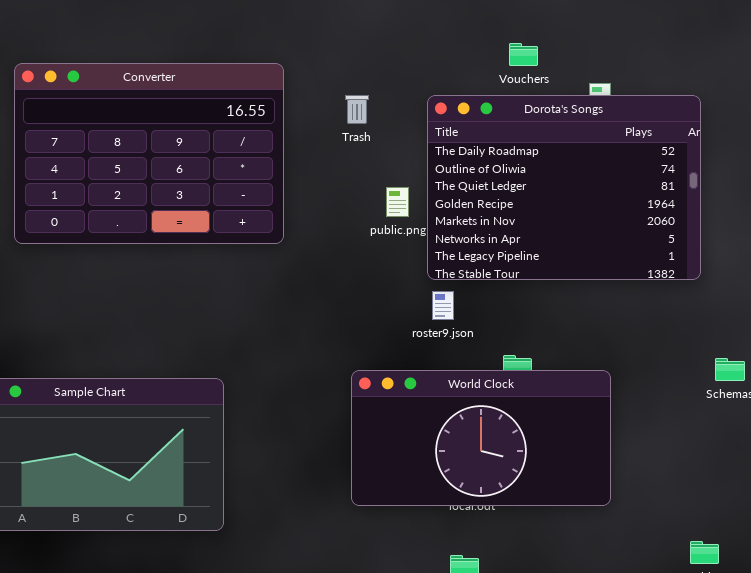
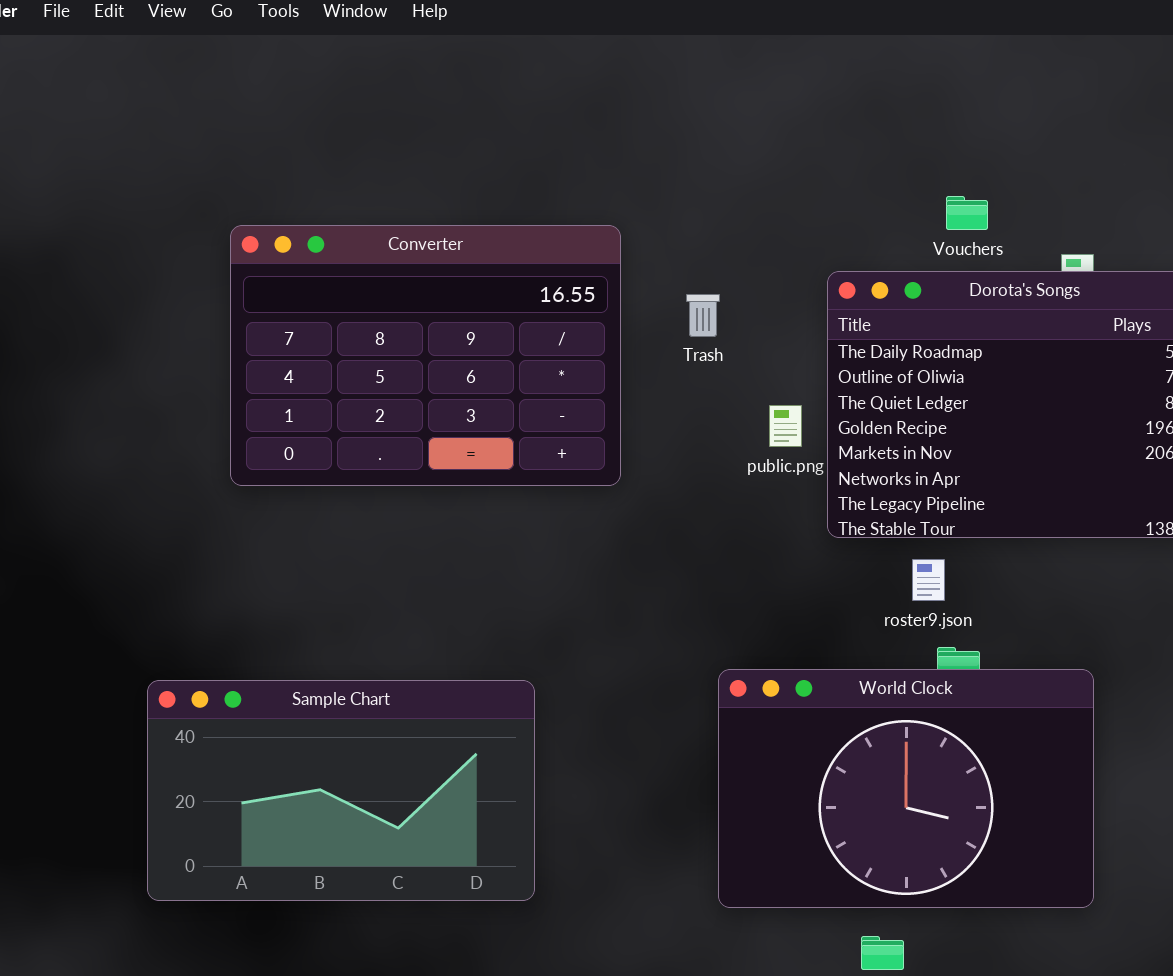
Trash: [345,95,369,124] -> [686,294,720,337], moved
roster9.json: [432,291,454,320] -> [912,559,945,601], moved
World Clock: [351,370,611,506] -> [718,669,1094,908], resized

